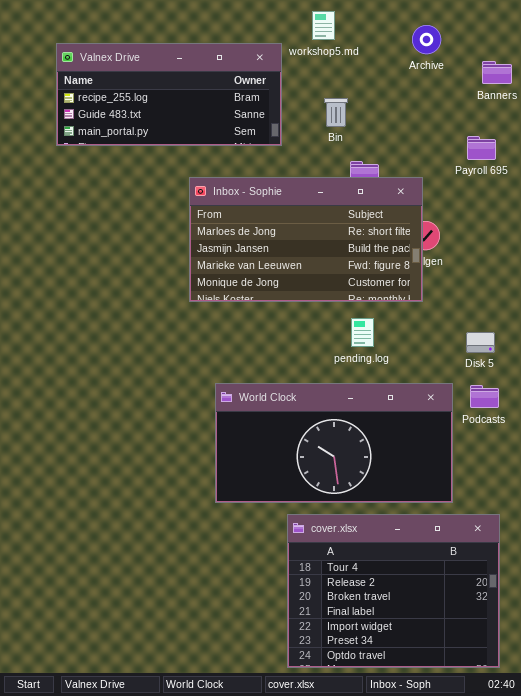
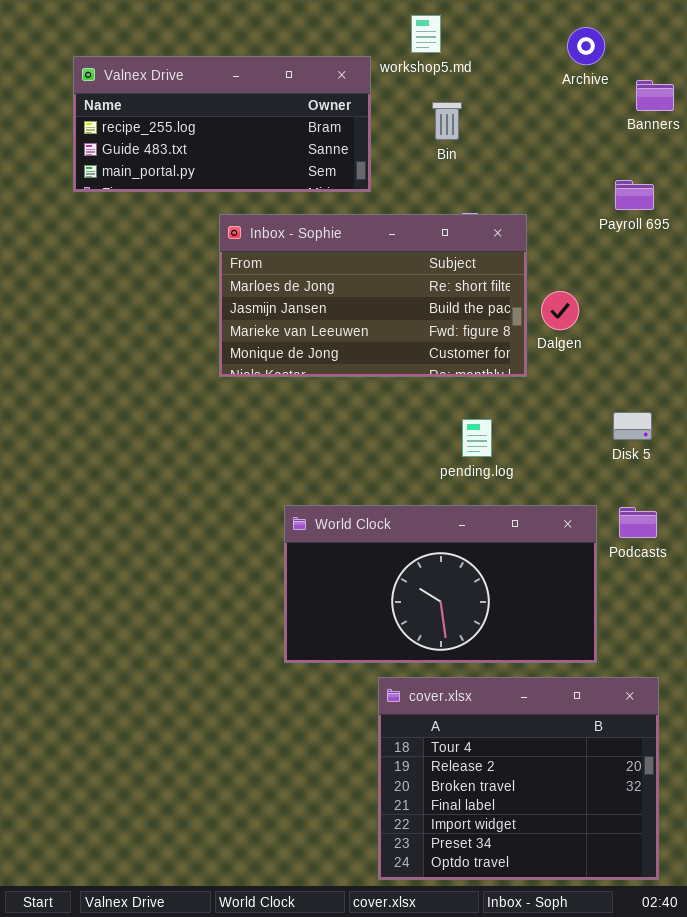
Archive: [412,25,441,54] -> [567,27,605,65], moved
Bin: [324,98,348,127] -> [432,102,462,140], moved
Inbox - Sophie: [189,177,423,302] -> [219,214,527,377], moved
Disk 5: [466,332,495,353] -> [613,412,652,440], moved

